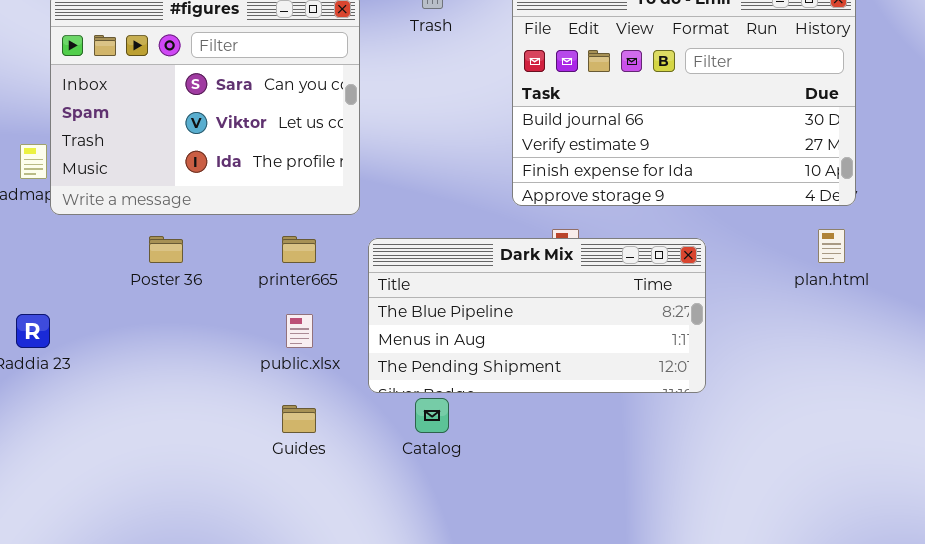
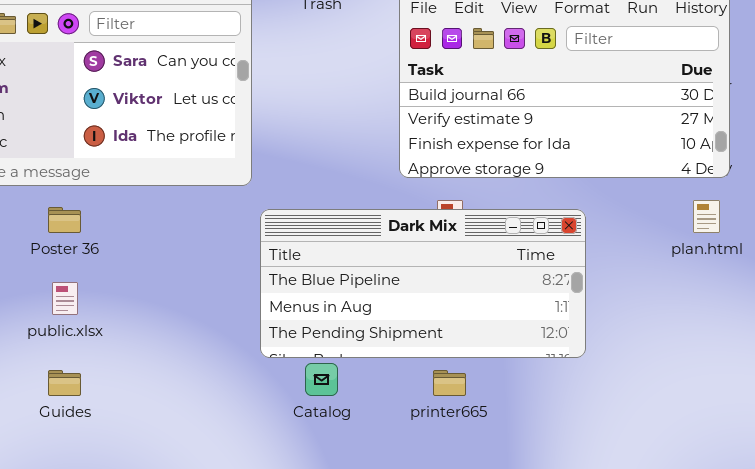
printer665: [282,236,316,263] -> [433,370,466,396], moved
public.xlsx: [286,314,313,348] -> [52,282,78,315], moved
Guides: [282,405,316,433] -> [48,370,81,396], moved

